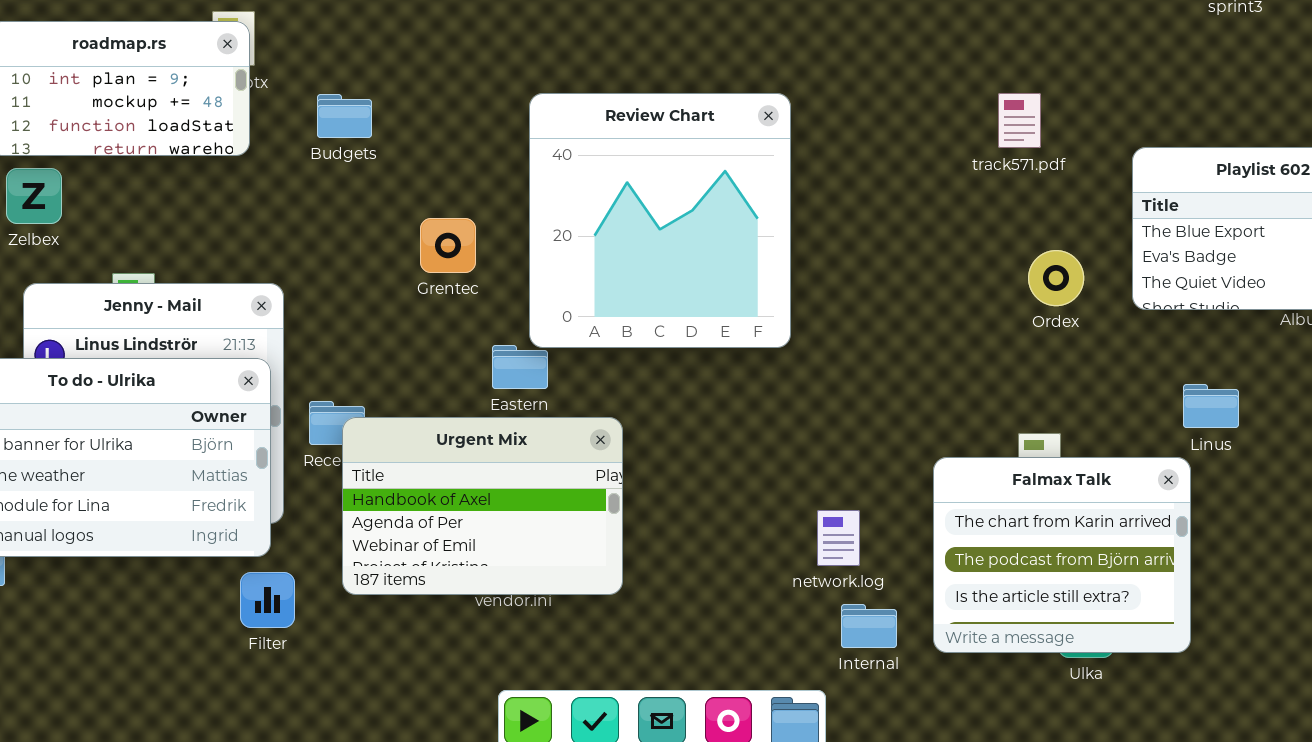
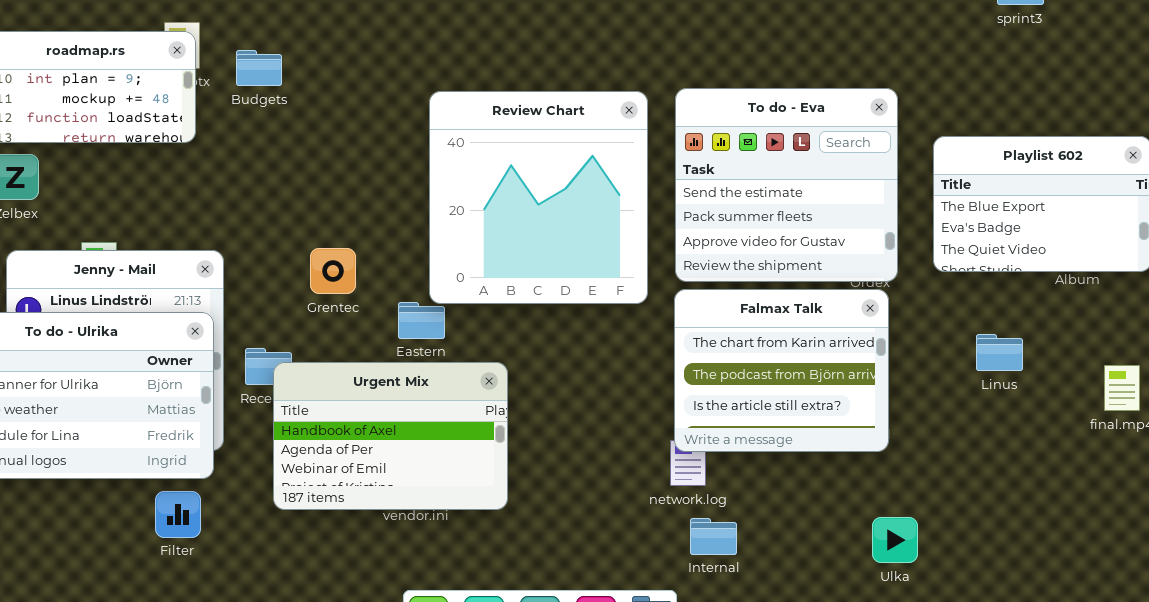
To do - Eva: none -> [675,88,898,282], opened
Budgets: [317,94,372,138] -> [236,50,282,86], moved
Grentec: [420,218,476,273] -> [310,248,356,294], moved
Falmax Talk: [933,457,1191,653] -> [674,289,889,452], moved
Filter: [240,572,295,628] -> [155,491,201,538], moved

